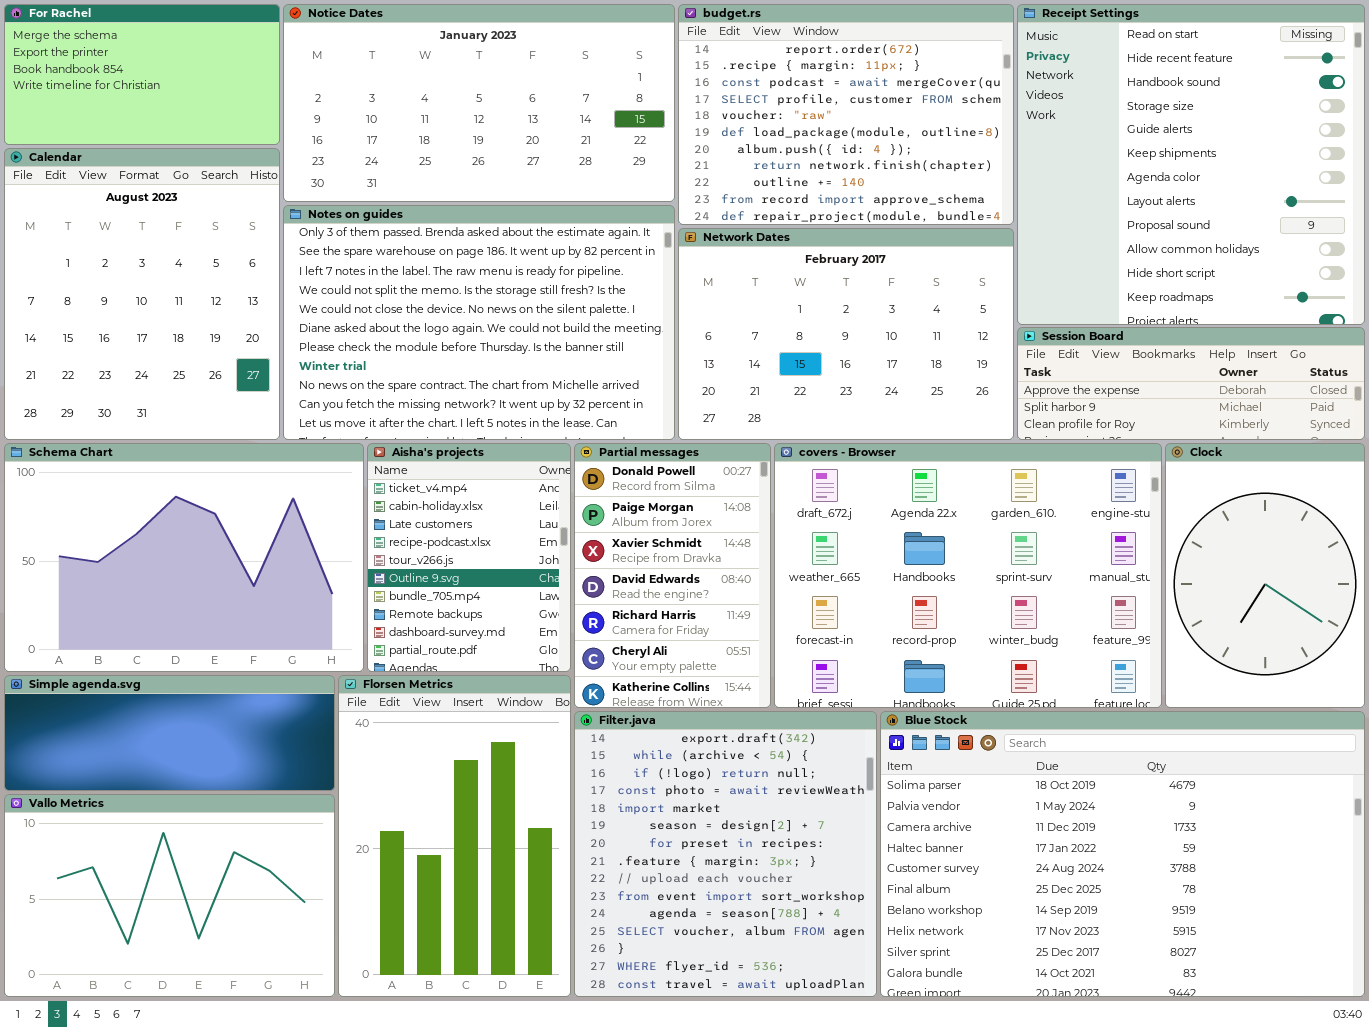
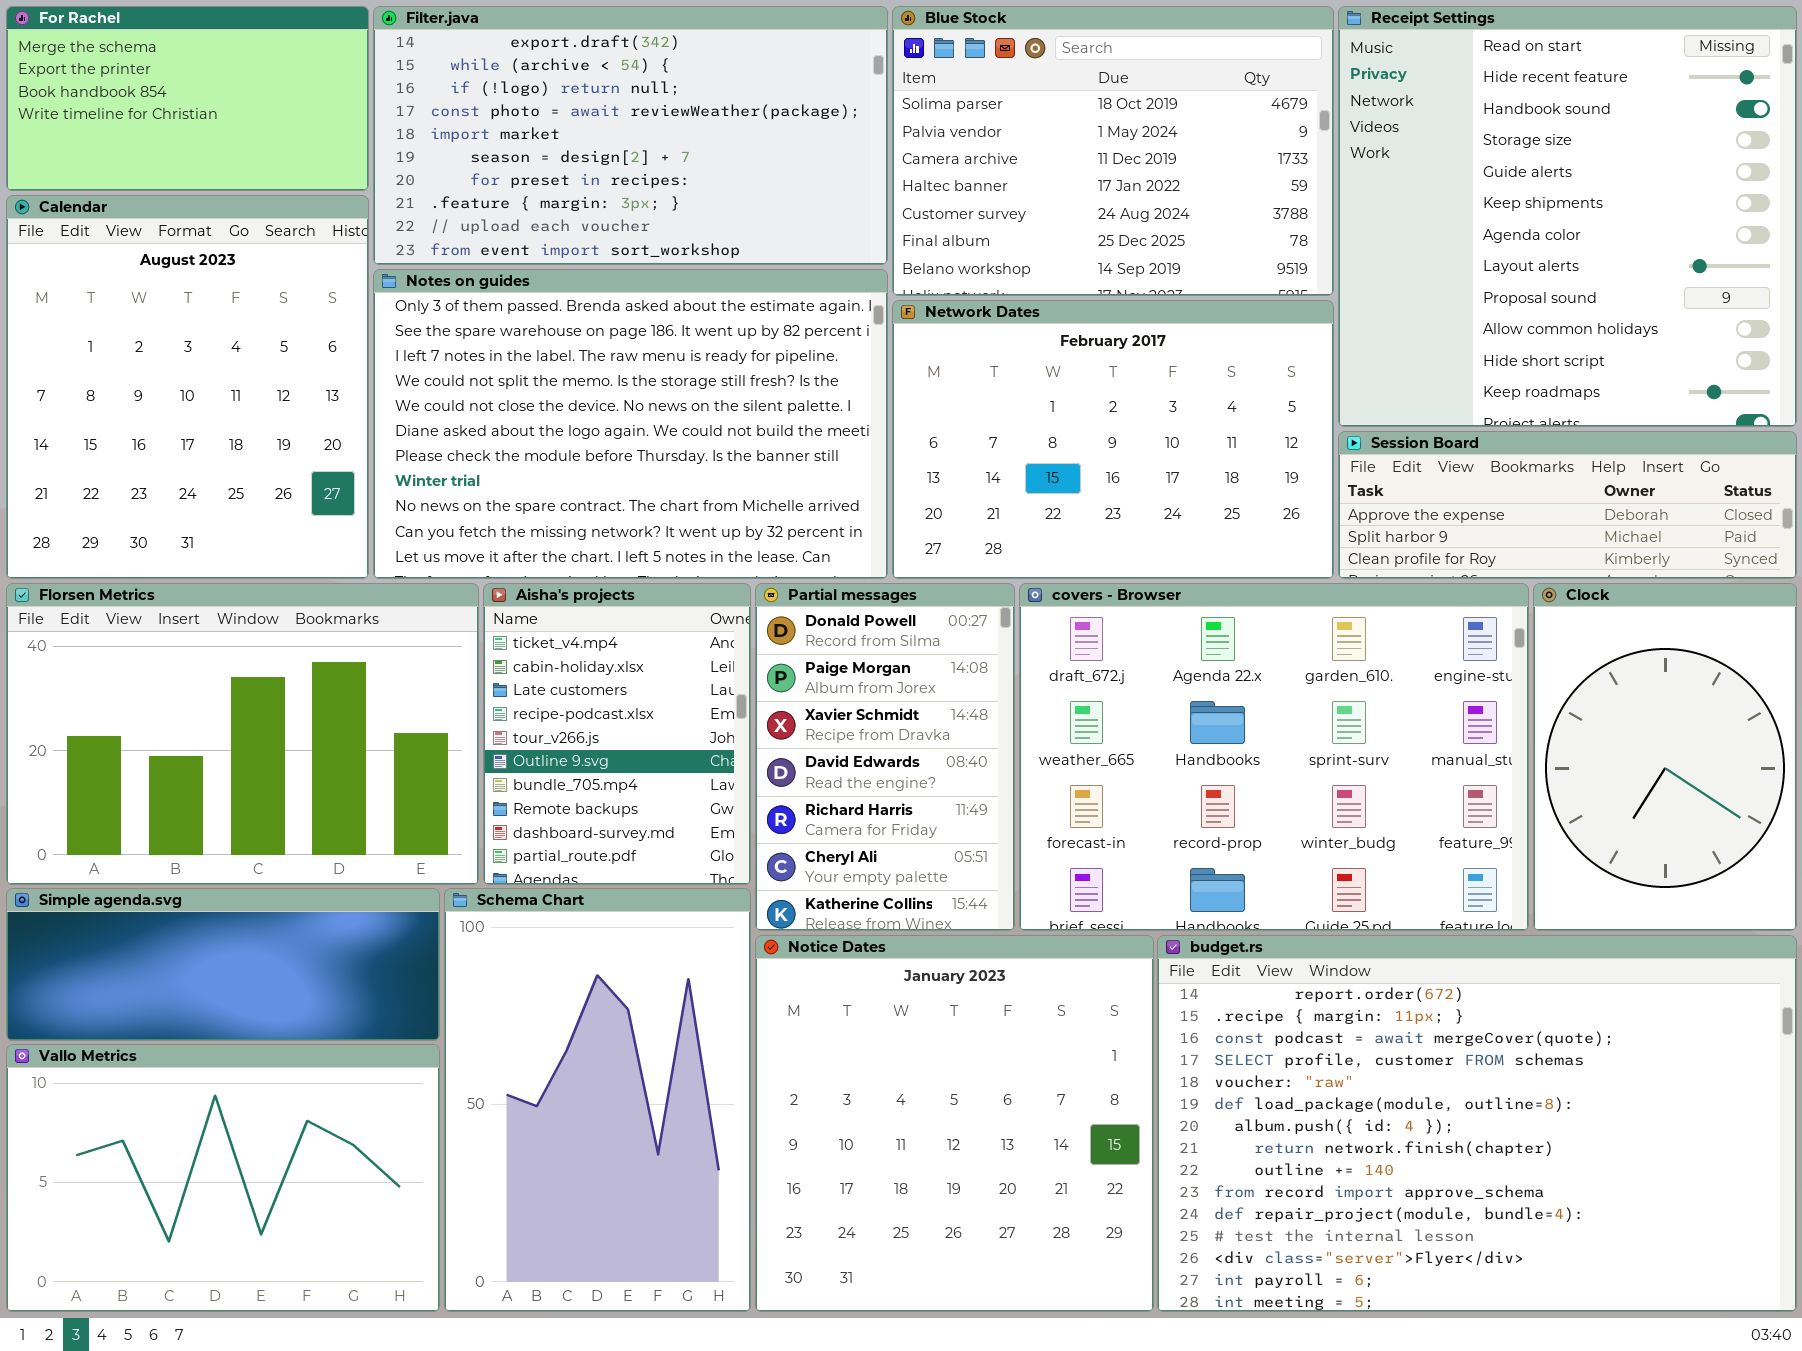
Notice Dates: [283,4,675,202] -> [755,935,1154,1312], moved, resized
budget.rs: [678,4,1014,225] -> [1157,935,1797,1312], moved, resized
Schema Chart: [4,443,364,672] -> [444,888,751,1312], moved, resized
Florsen Metrics: [338,675,571,997] -> [6,583,479,885], moved, resized
Filter.java: [574,711,877,997] -> [373,6,888,265], moved, resized
Blue Stock: [880,711,1365,997] -> [892,6,1334,296], moved, resized

